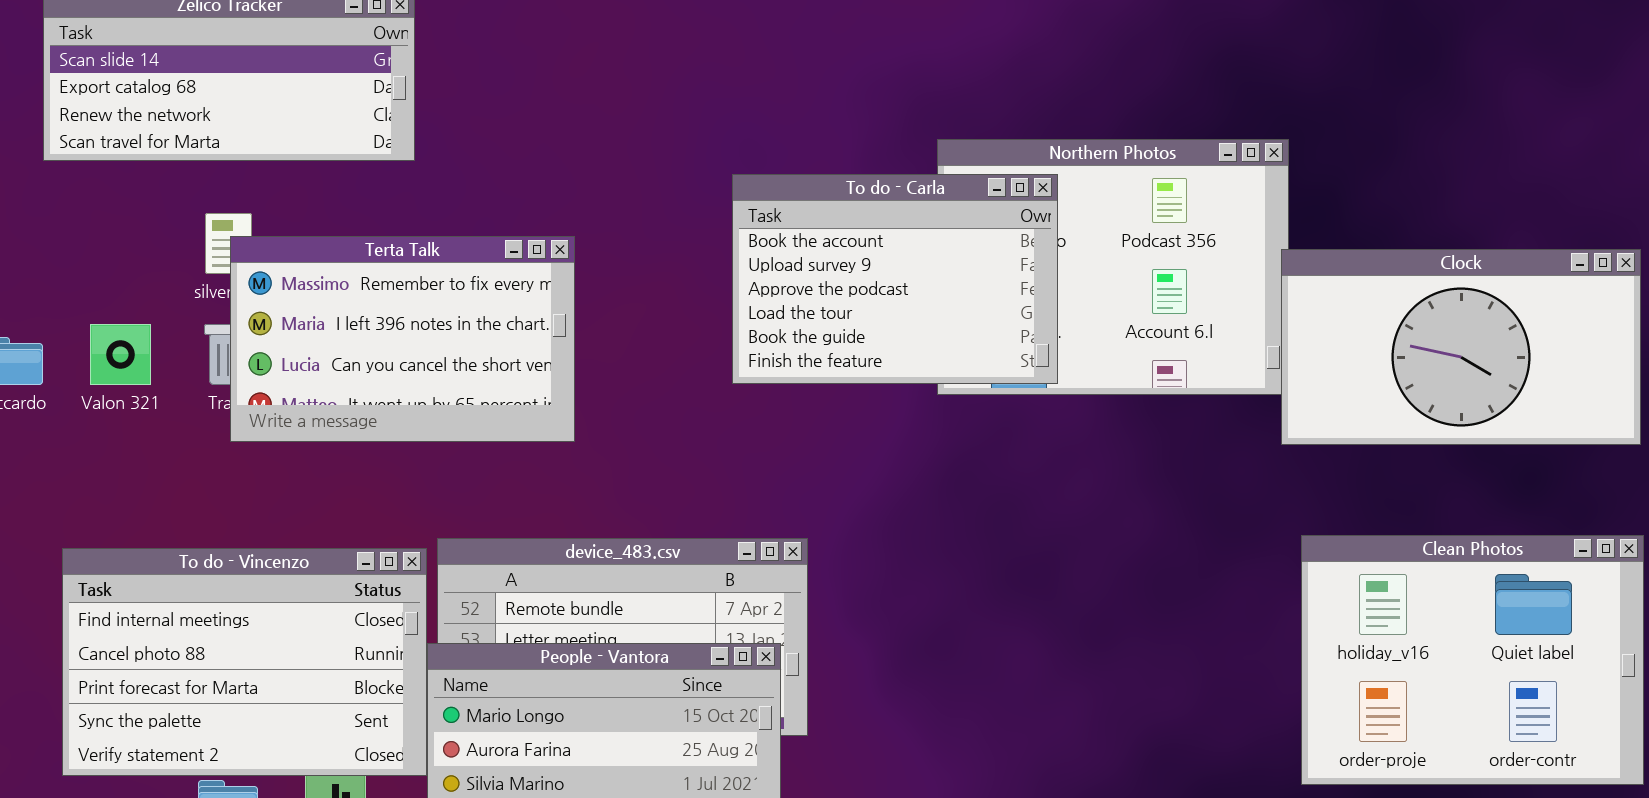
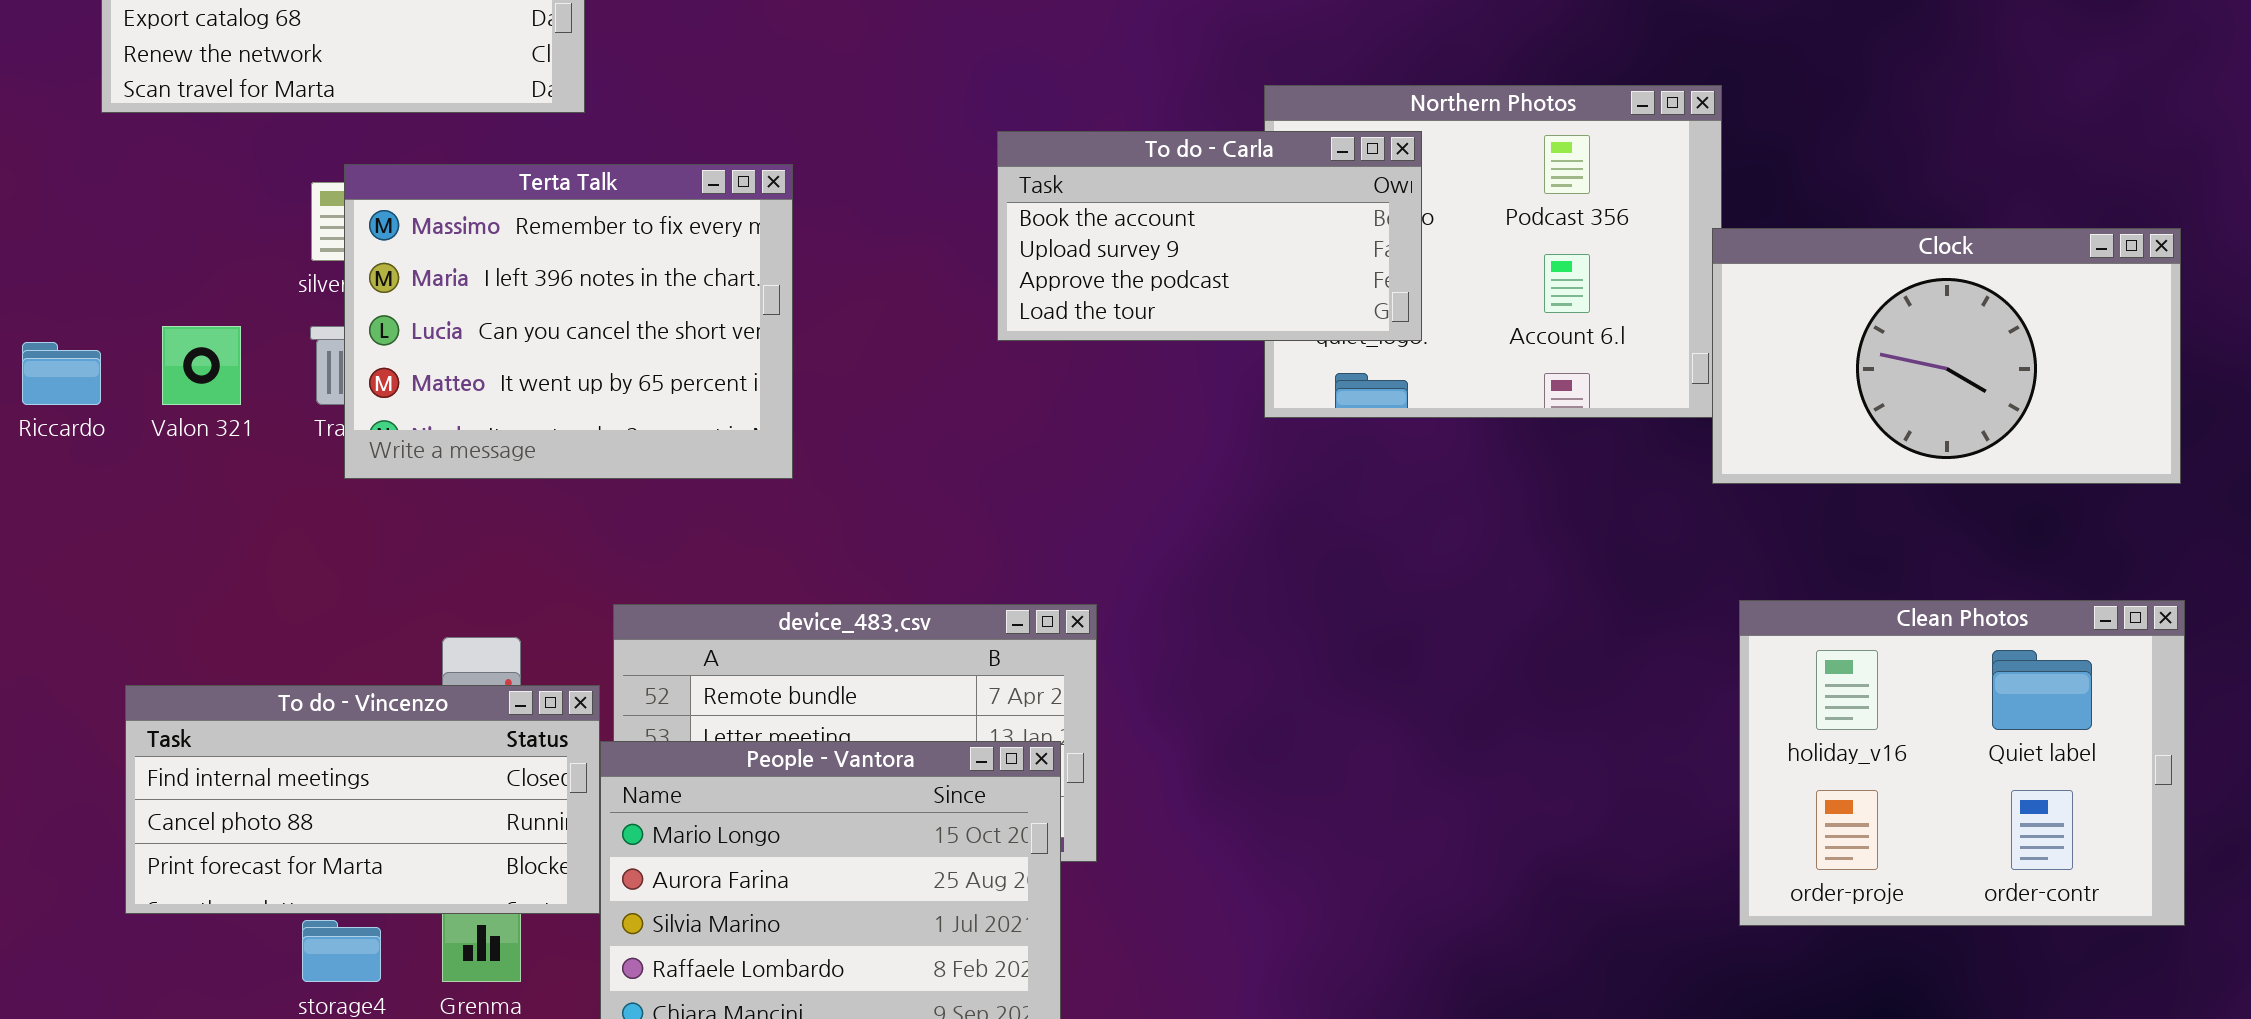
To do - Carla: [732,174,1058,384] -> [997,131,1422,341], resized
Terta Talk: [230,236,575,442] -> [344,164,793,479], resized
To do - Vincenzo: [62,548,427,776] -> [125,685,600,914], resized

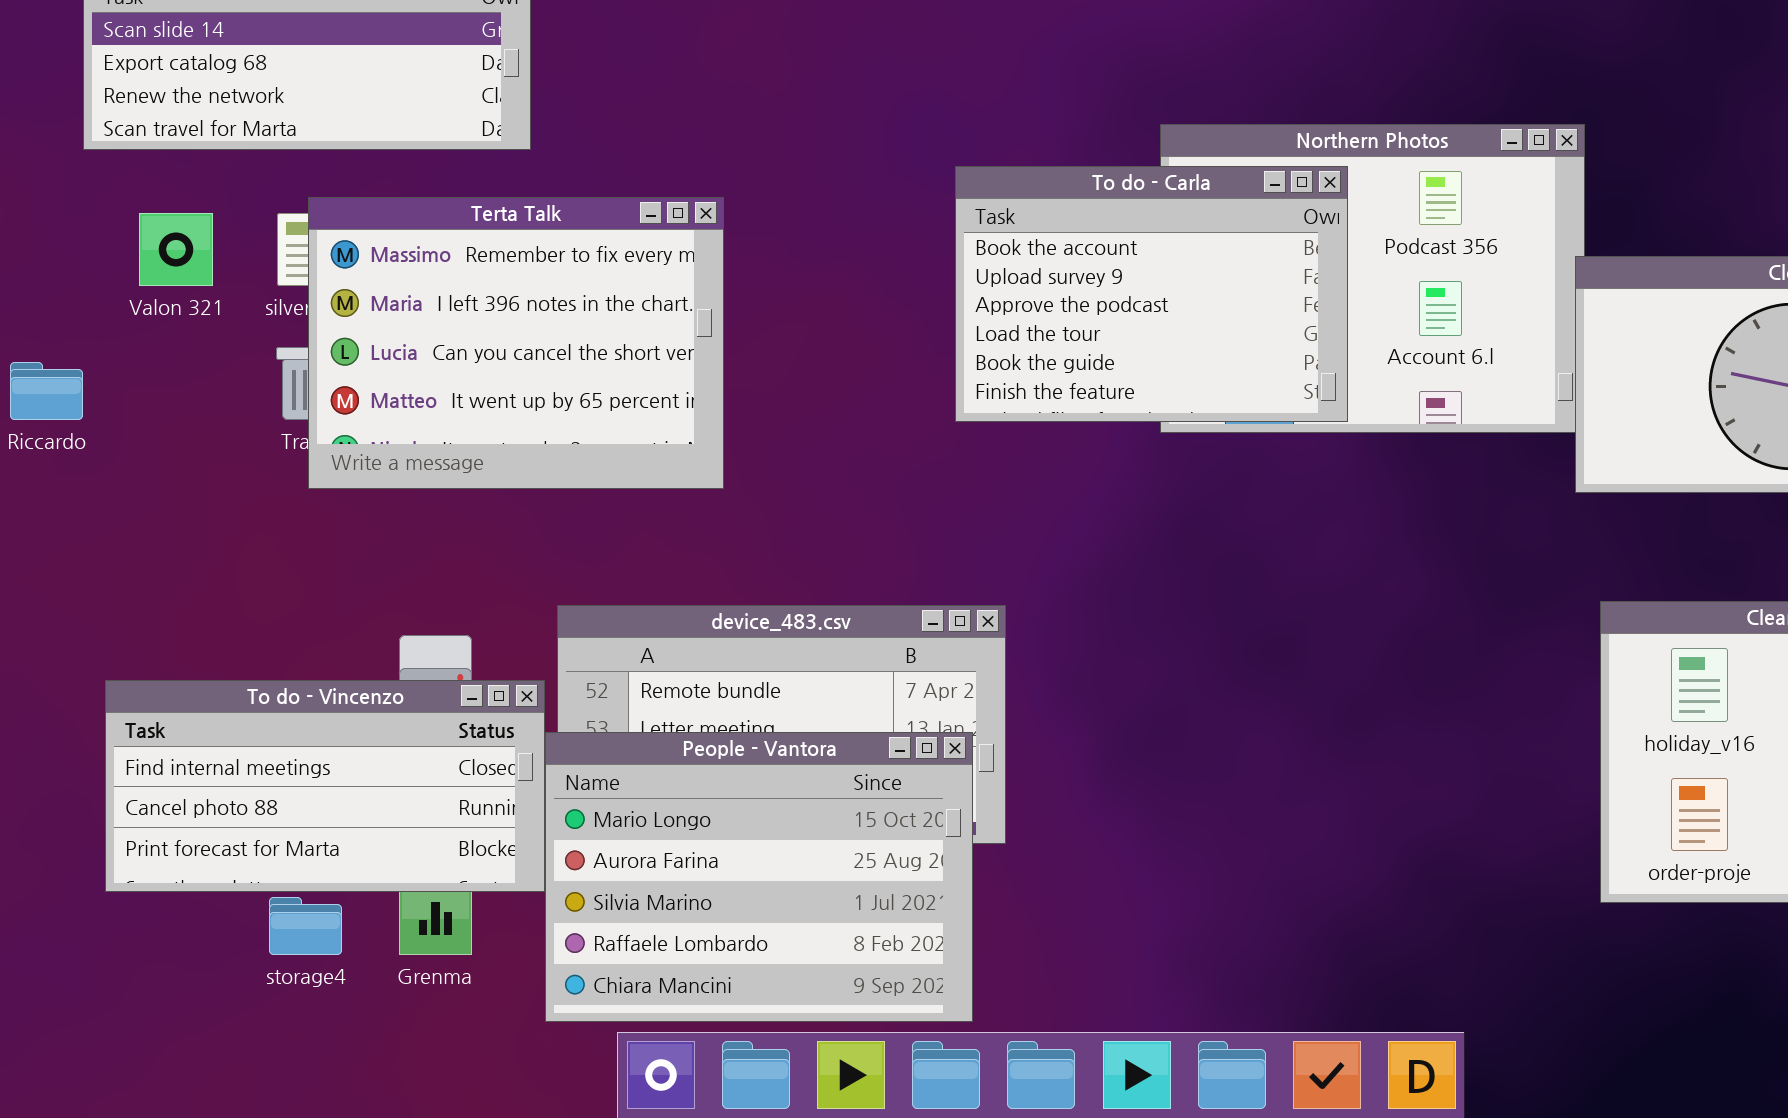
To do - Carla: [997,131,1422,341] -> [955,166,1348,422], moved, resized
Valon 321: [162,326,241,405] -> [139,213,213,286], moved

